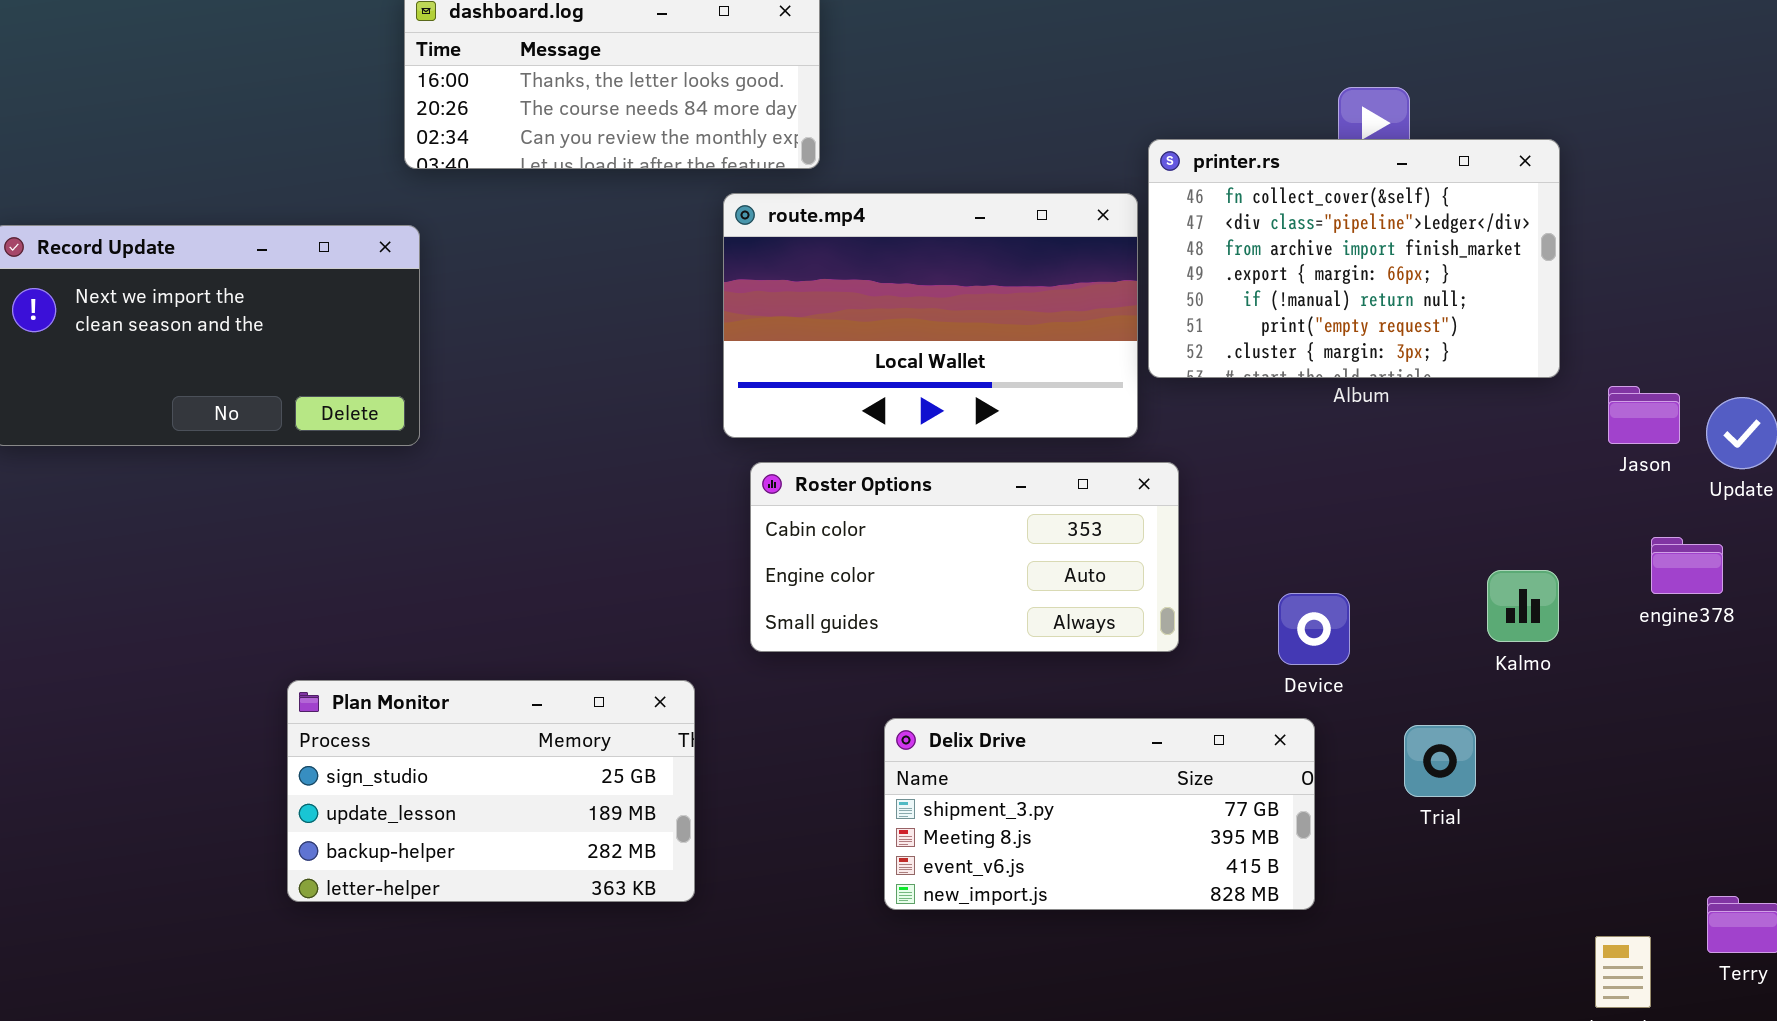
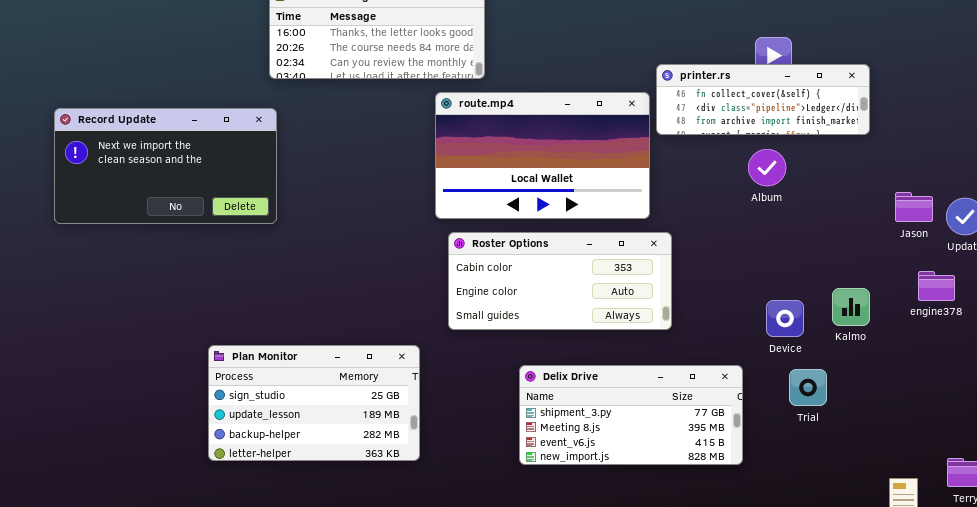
printer.rs: [1148,139,1560,378] -> [656,64,870,135], resized
Device: [1278,593,1350,665] -> [766,300,804,337], moved

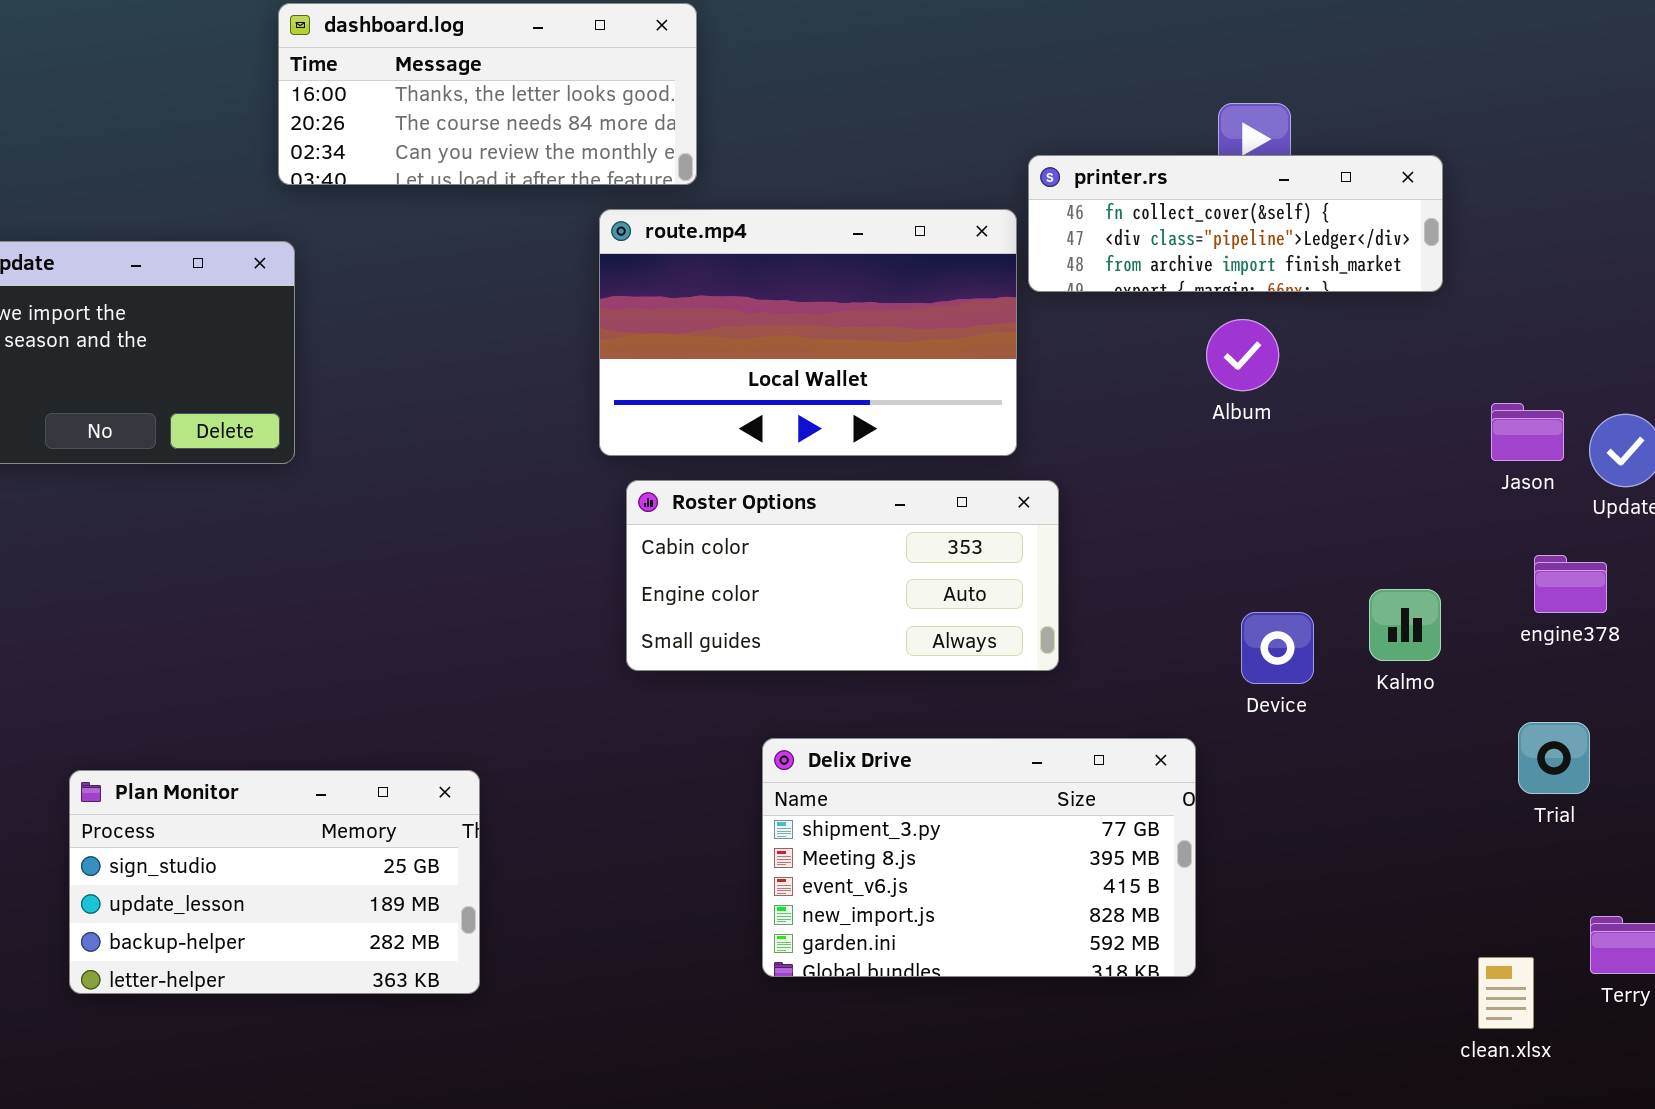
Plan Monitor: [208,345,420,461] -> [69,770,480,994], moved
Delix Drive: [519,365,743,465] -> [762,738,1196,977], resized
Trial: [789,369,827,406] -> [1518,722,1590,794], moved

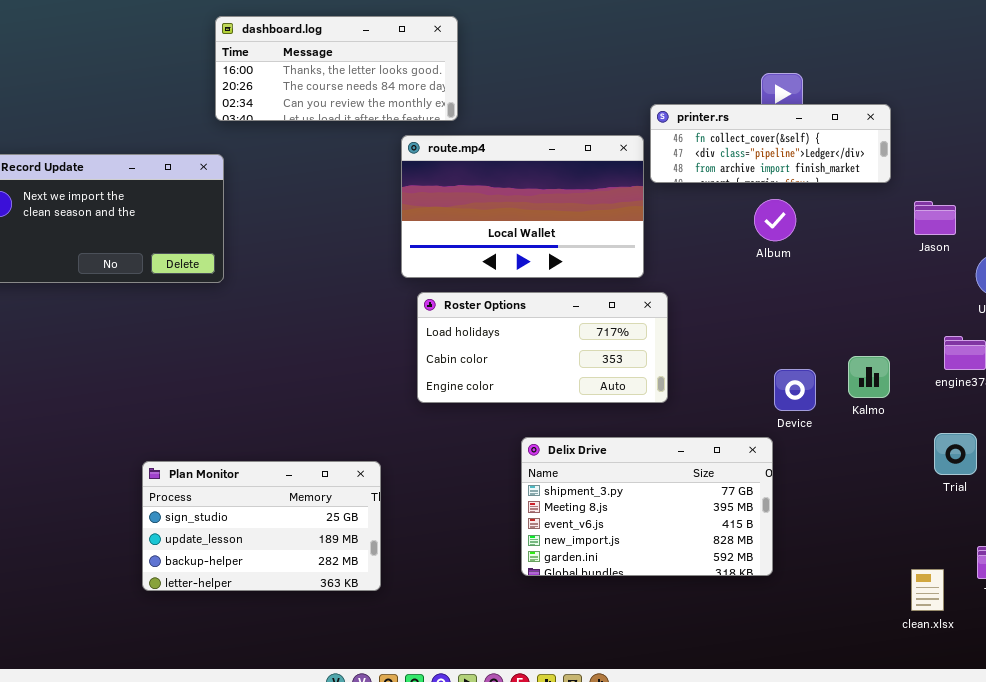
Jason: [1491,403,1564,461] -> [914,201,956,235], moved
Roster Options: [626,480,1059,671] -> [417,292,668,403], scrolled up 1 row
Delix Drive: [762,738,1196,977] -> [521,437,773,576], moved
Plan Monitor: [69,770,480,994] -> [142,461,381,591], moved

